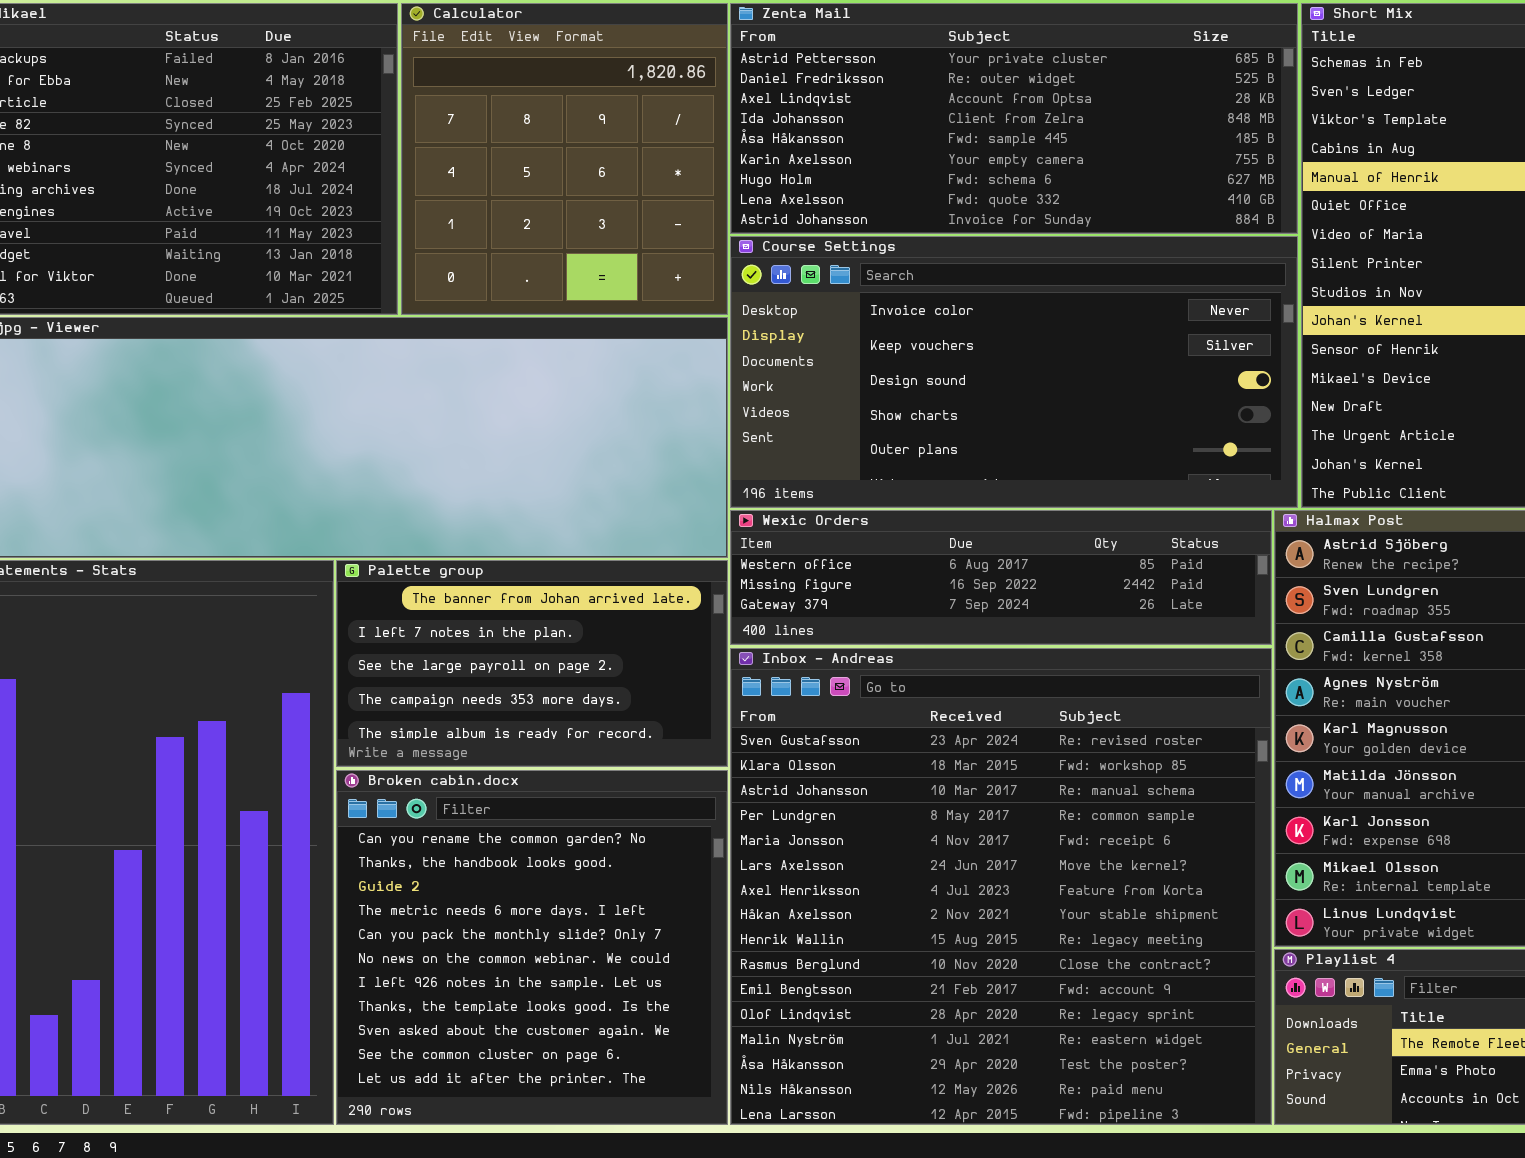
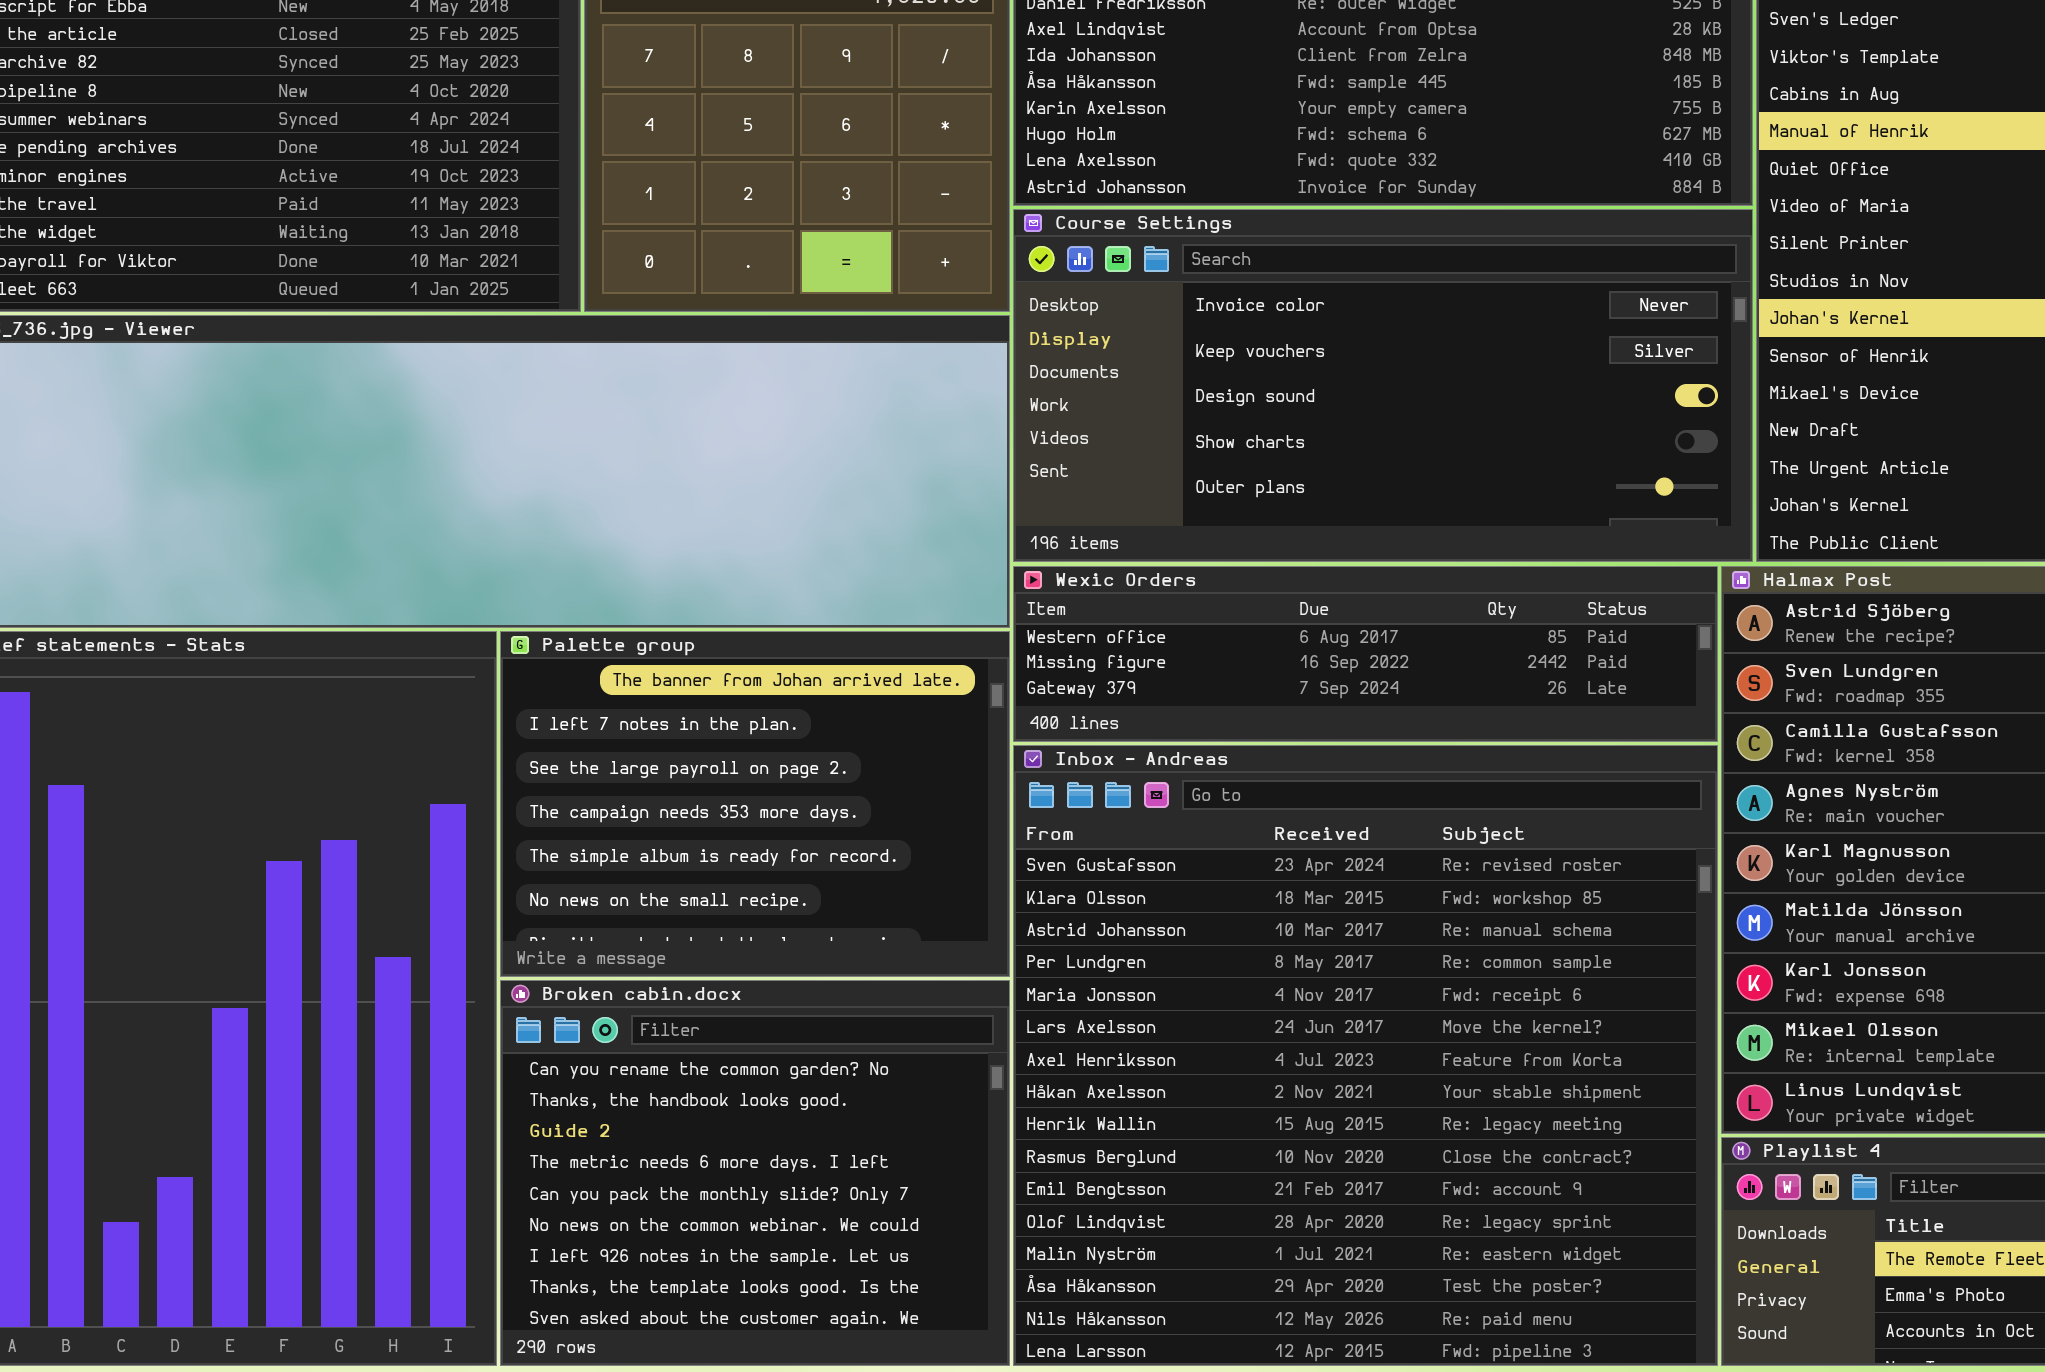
Palette group: [336,560,728,767] -> [500,631,1010,977], resized
Broken cabin.docx: [336,770,728,1125] -> [500,980,1010,1366], resized

